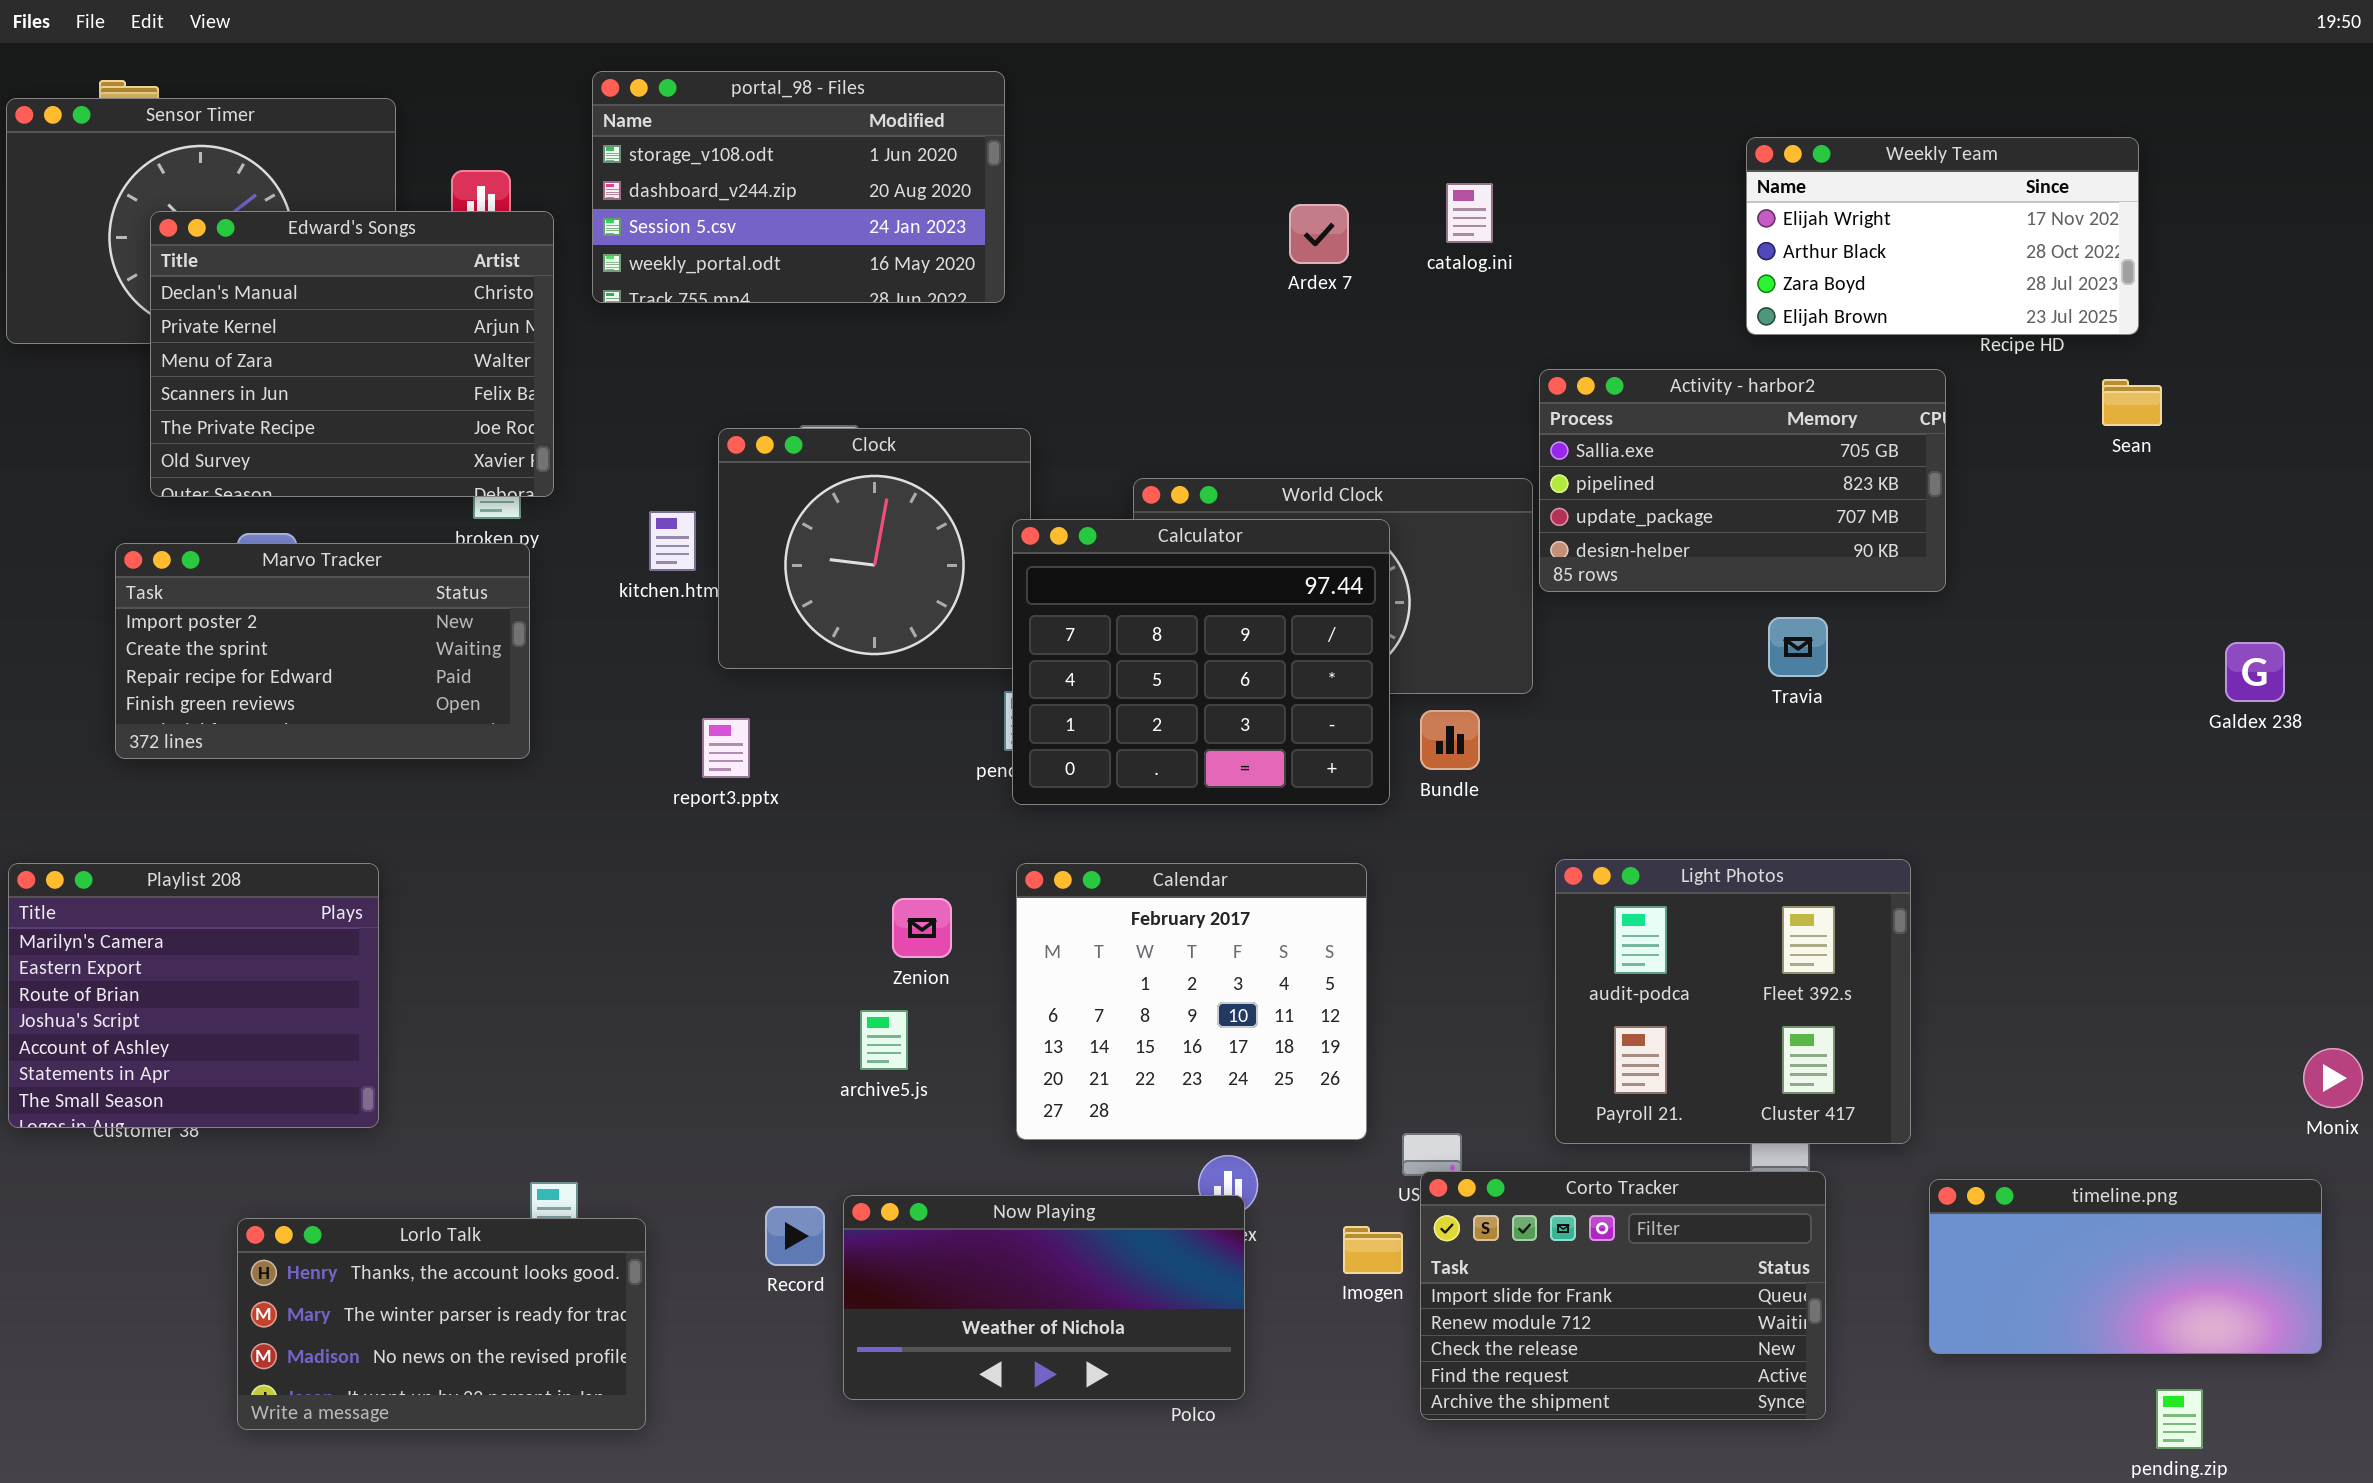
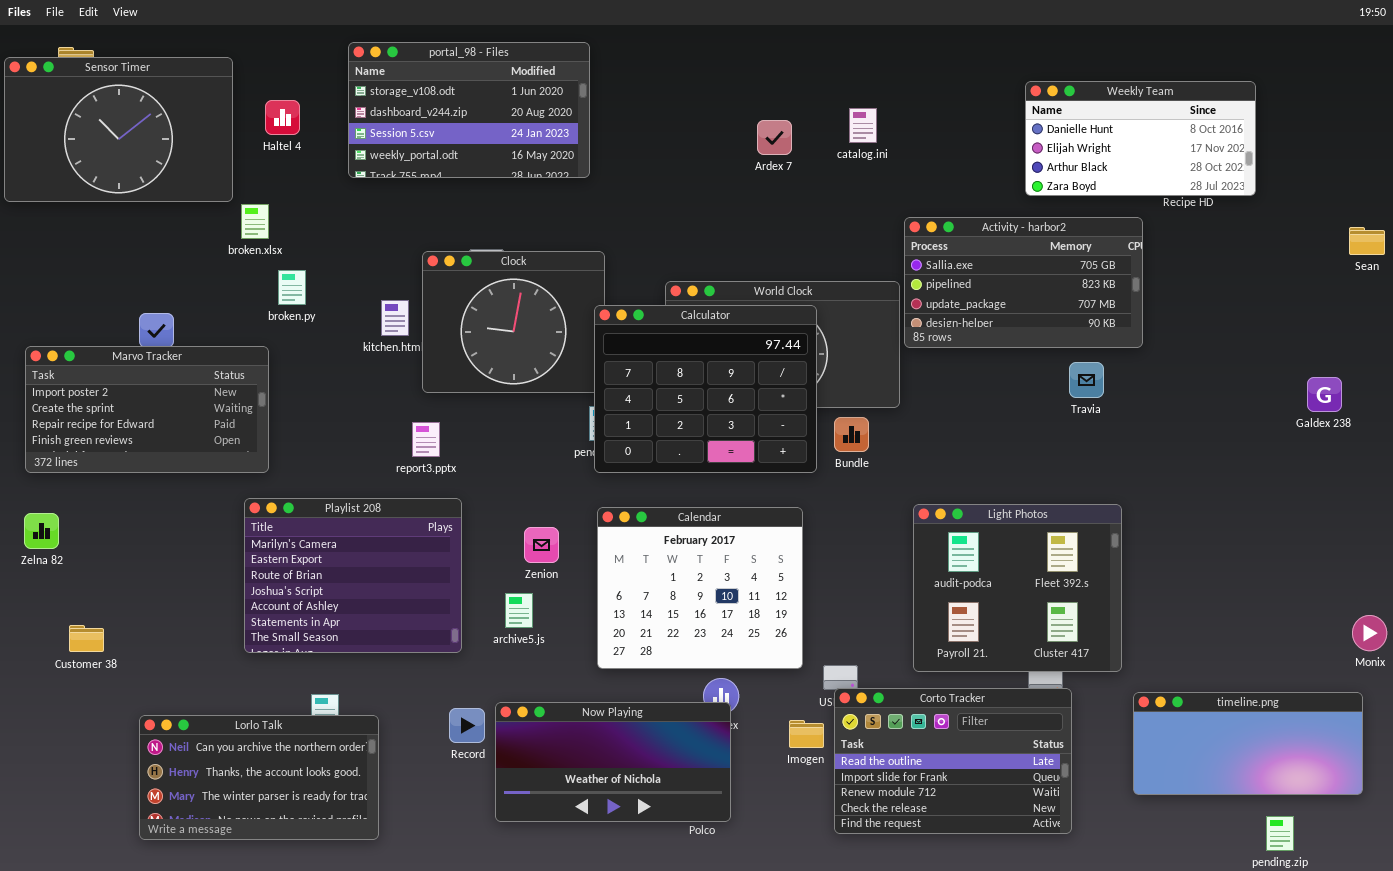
Weekly Team: [1746,137,2139,335] -> [1025,81,1256,196], scrolled up 1 row
Edward's Songs: [150,211,554,497] -> none, closed
Sean: [2102,379,2162,426] -> [1349,227,1385,255], moved
Marvo Tracker: [115,543,530,759] -> [25,346,269,473], moved
Travia: [1768,617,1828,677] -> [1069,362,1104,398], moved
Playlist 208: [8,863,379,1128] -> [244,498,462,653], moved
Corto Tracker: [1420,1171,1826,1420] -> [834,688,1072,834], scrolled up 1 row
Lorlo Talk: [237,1218,646,1430] -> [139,715,379,840], scrolled up 1 row

